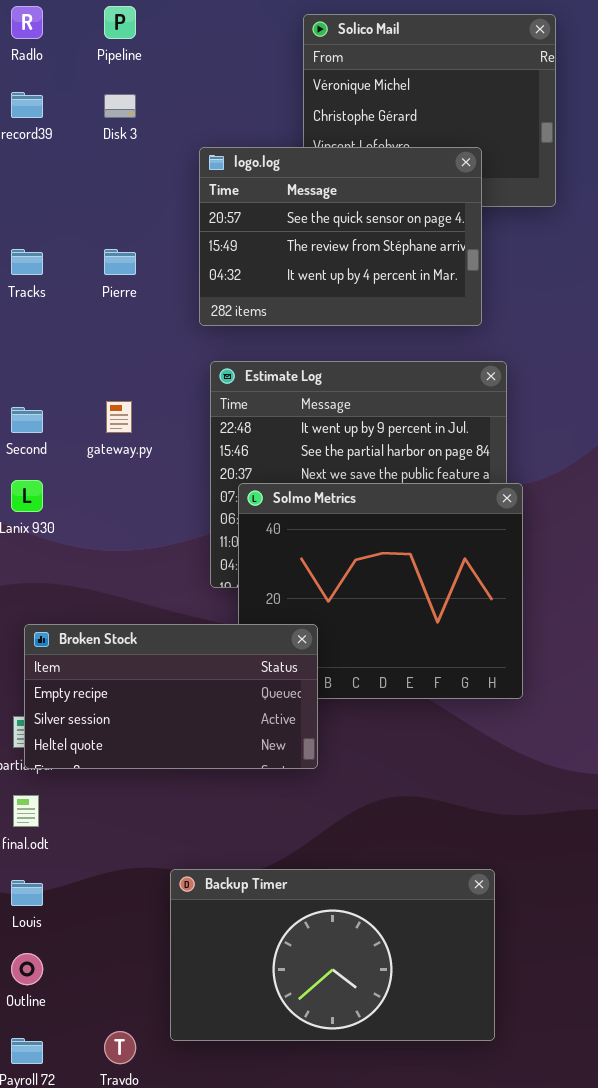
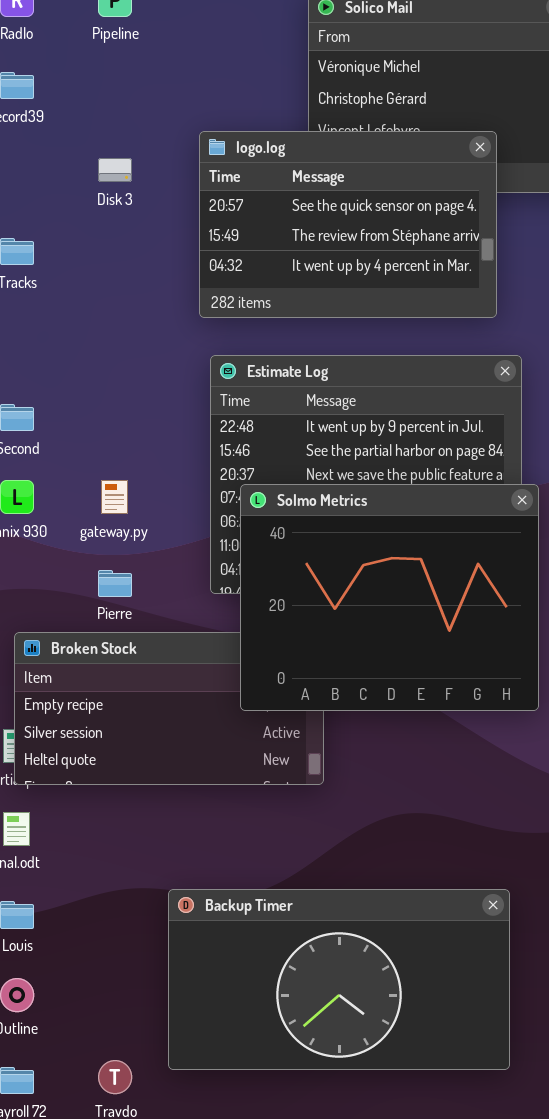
Disk 3: [104,94,136,118] -> [98,158,132,182], moved
Pierre: [104,249,136,275] -> [98,570,132,597], moved
gateway.py: [106,401,132,433] -> [101,480,128,514], moved
Solmo Metrics: [238,483,523,699] -> [240,484,539,711], raised

